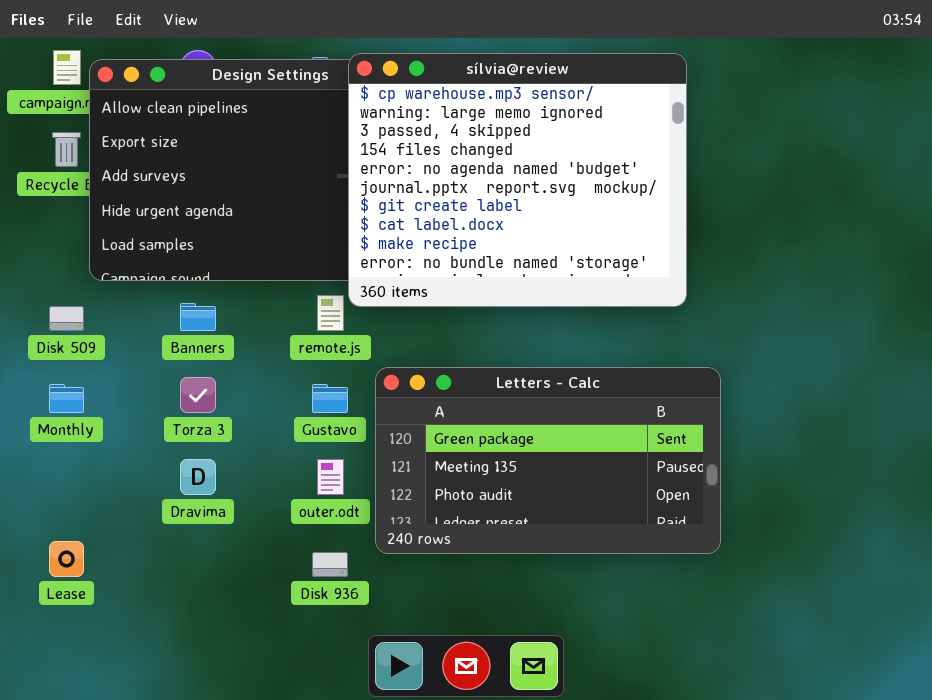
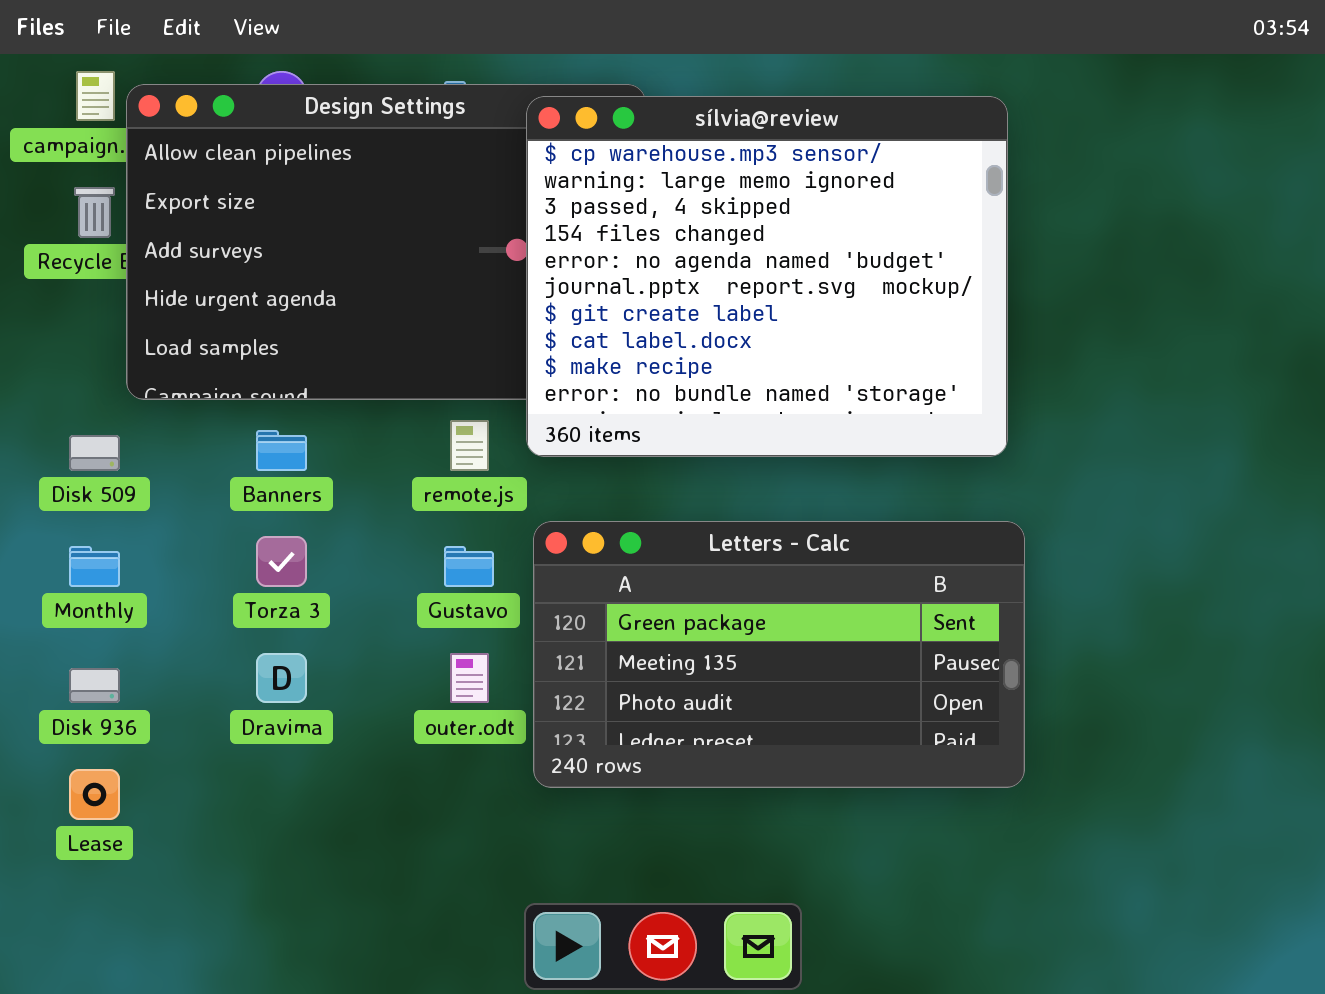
sílvia@review: [348,53,687,307] -> [526,96,1008,457], moved
Disk 936: [312,552,348,577] -> [69,668,120,703], moved

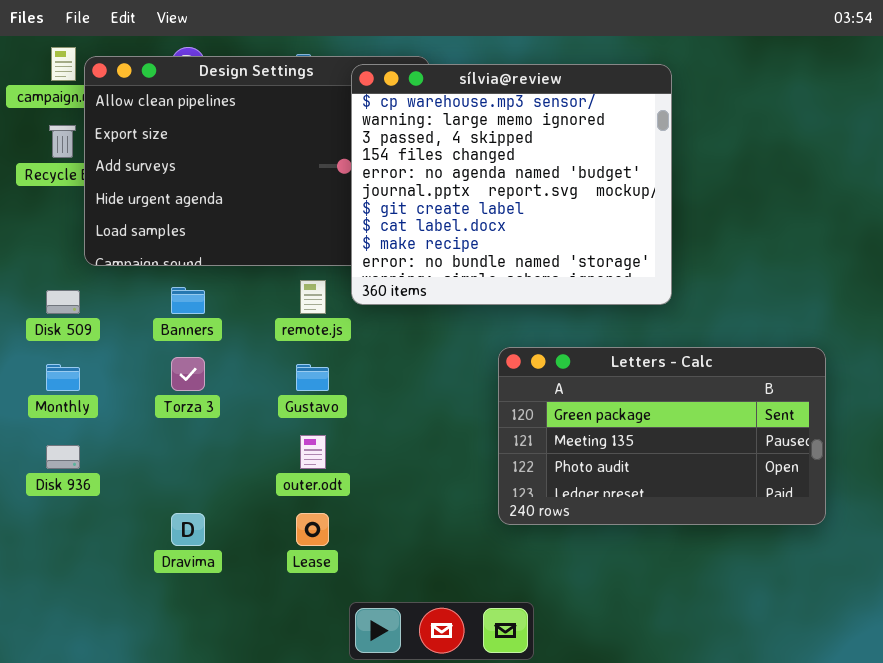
Letters - Calc: [533,521,1025,788] -> [498,347,826,525], moved
Dravima: [256,653,307,703] -> [171,513,205,546], moved
Lease: [69,769,120,820] -> [296,513,329,546], moved

